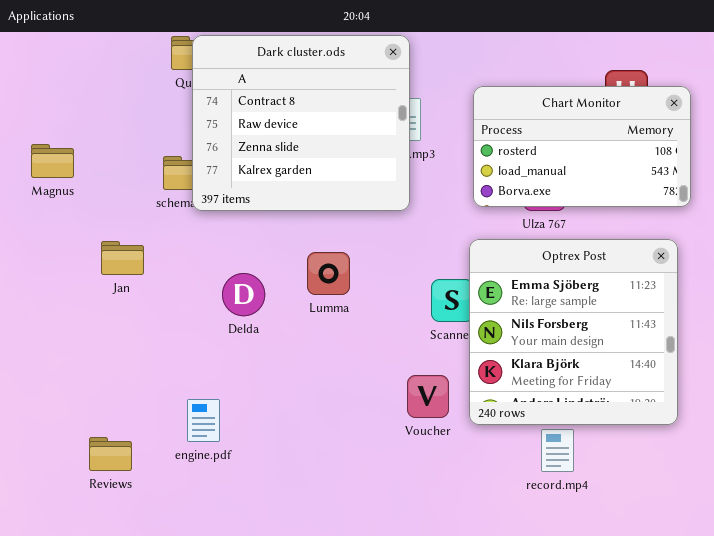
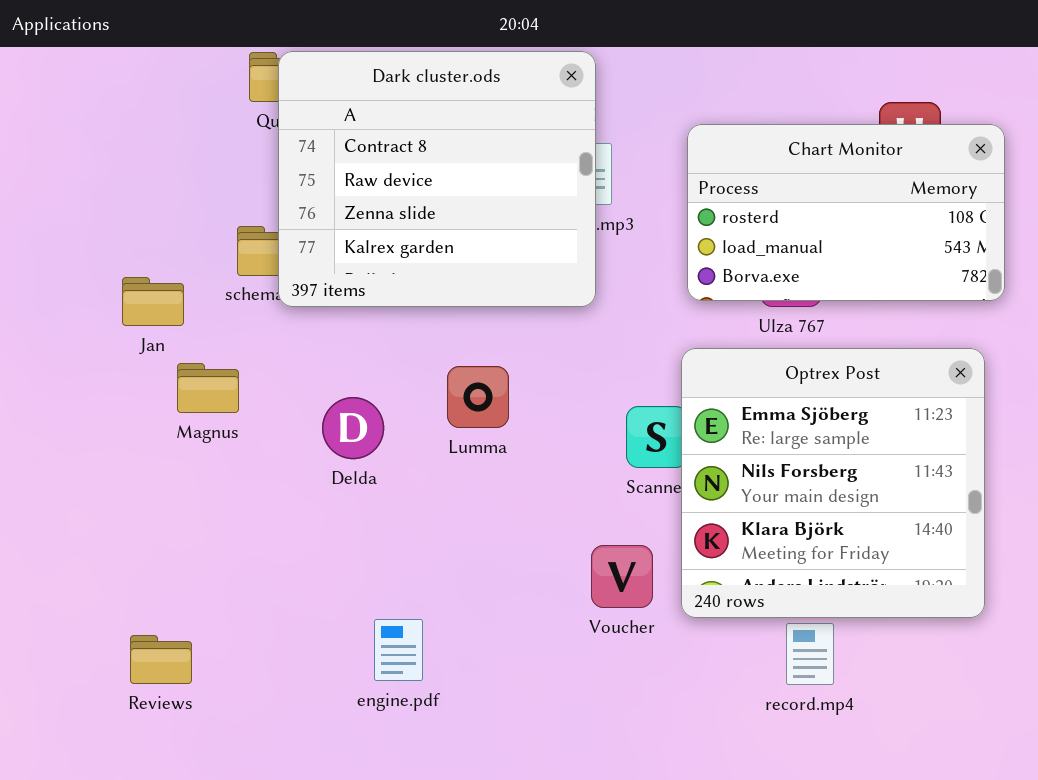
Magnus: [31,144,74,178] -> [177,363,239,413], moved
Jan: [101,241,144,275] -> [122,277,184,326], moved
engine.pdf: [187,399,220,442] -> [374,619,423,681], moved

